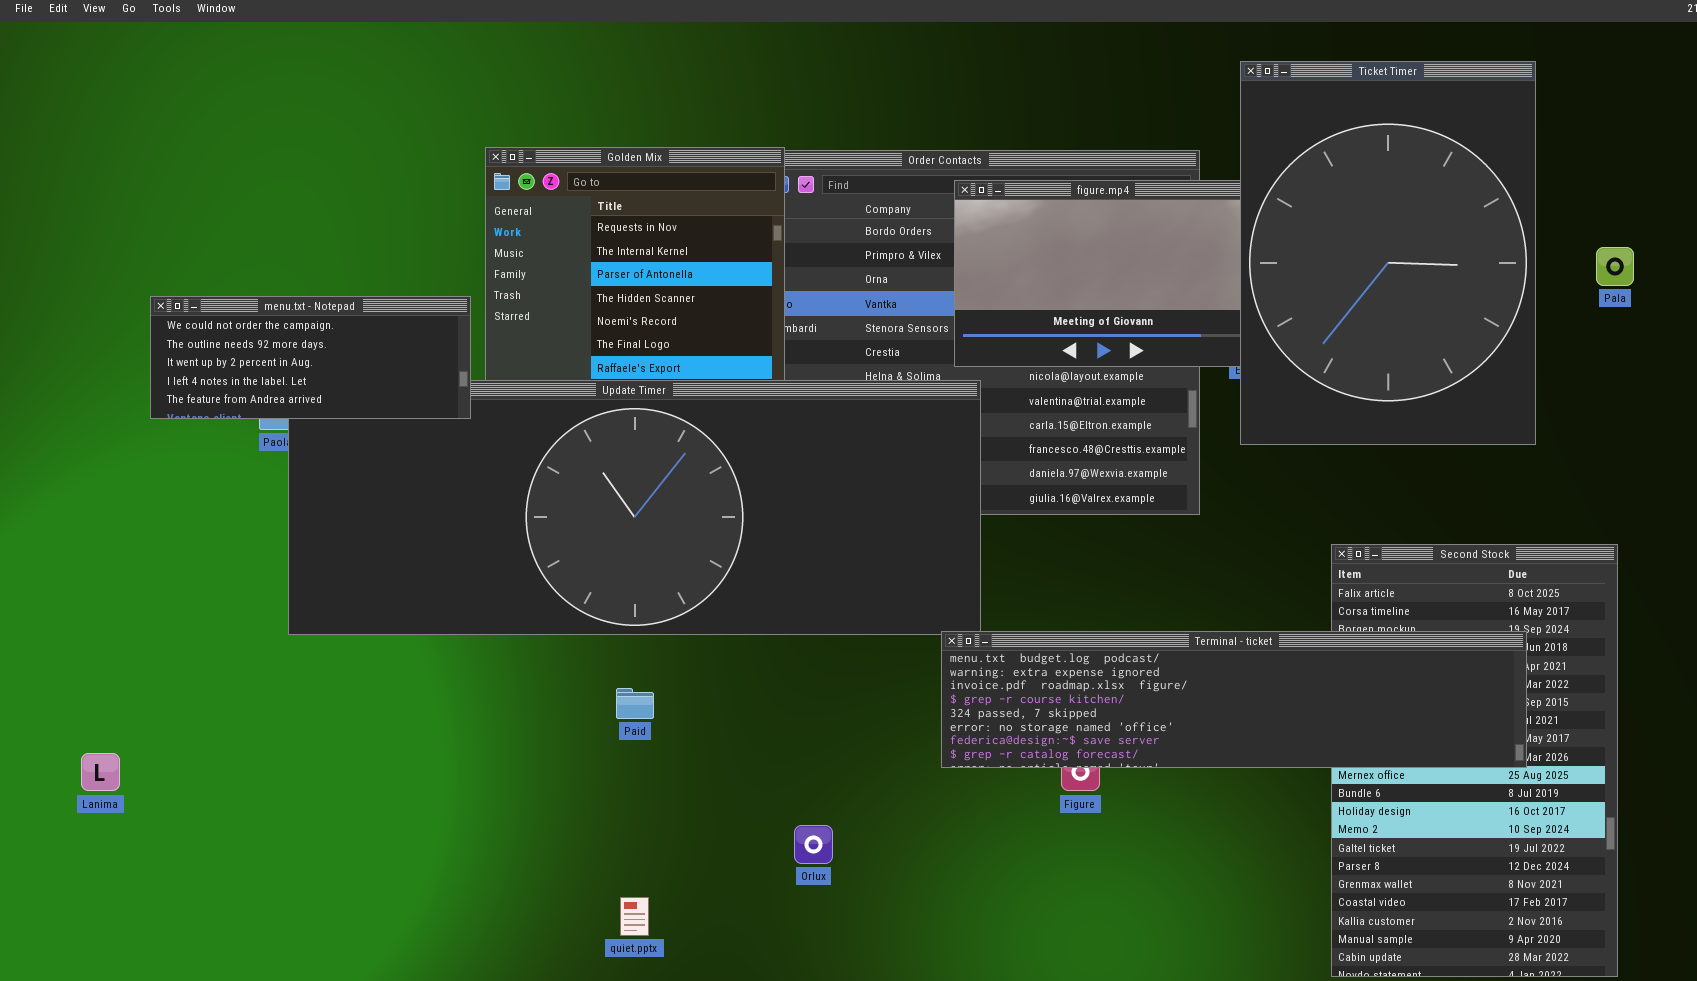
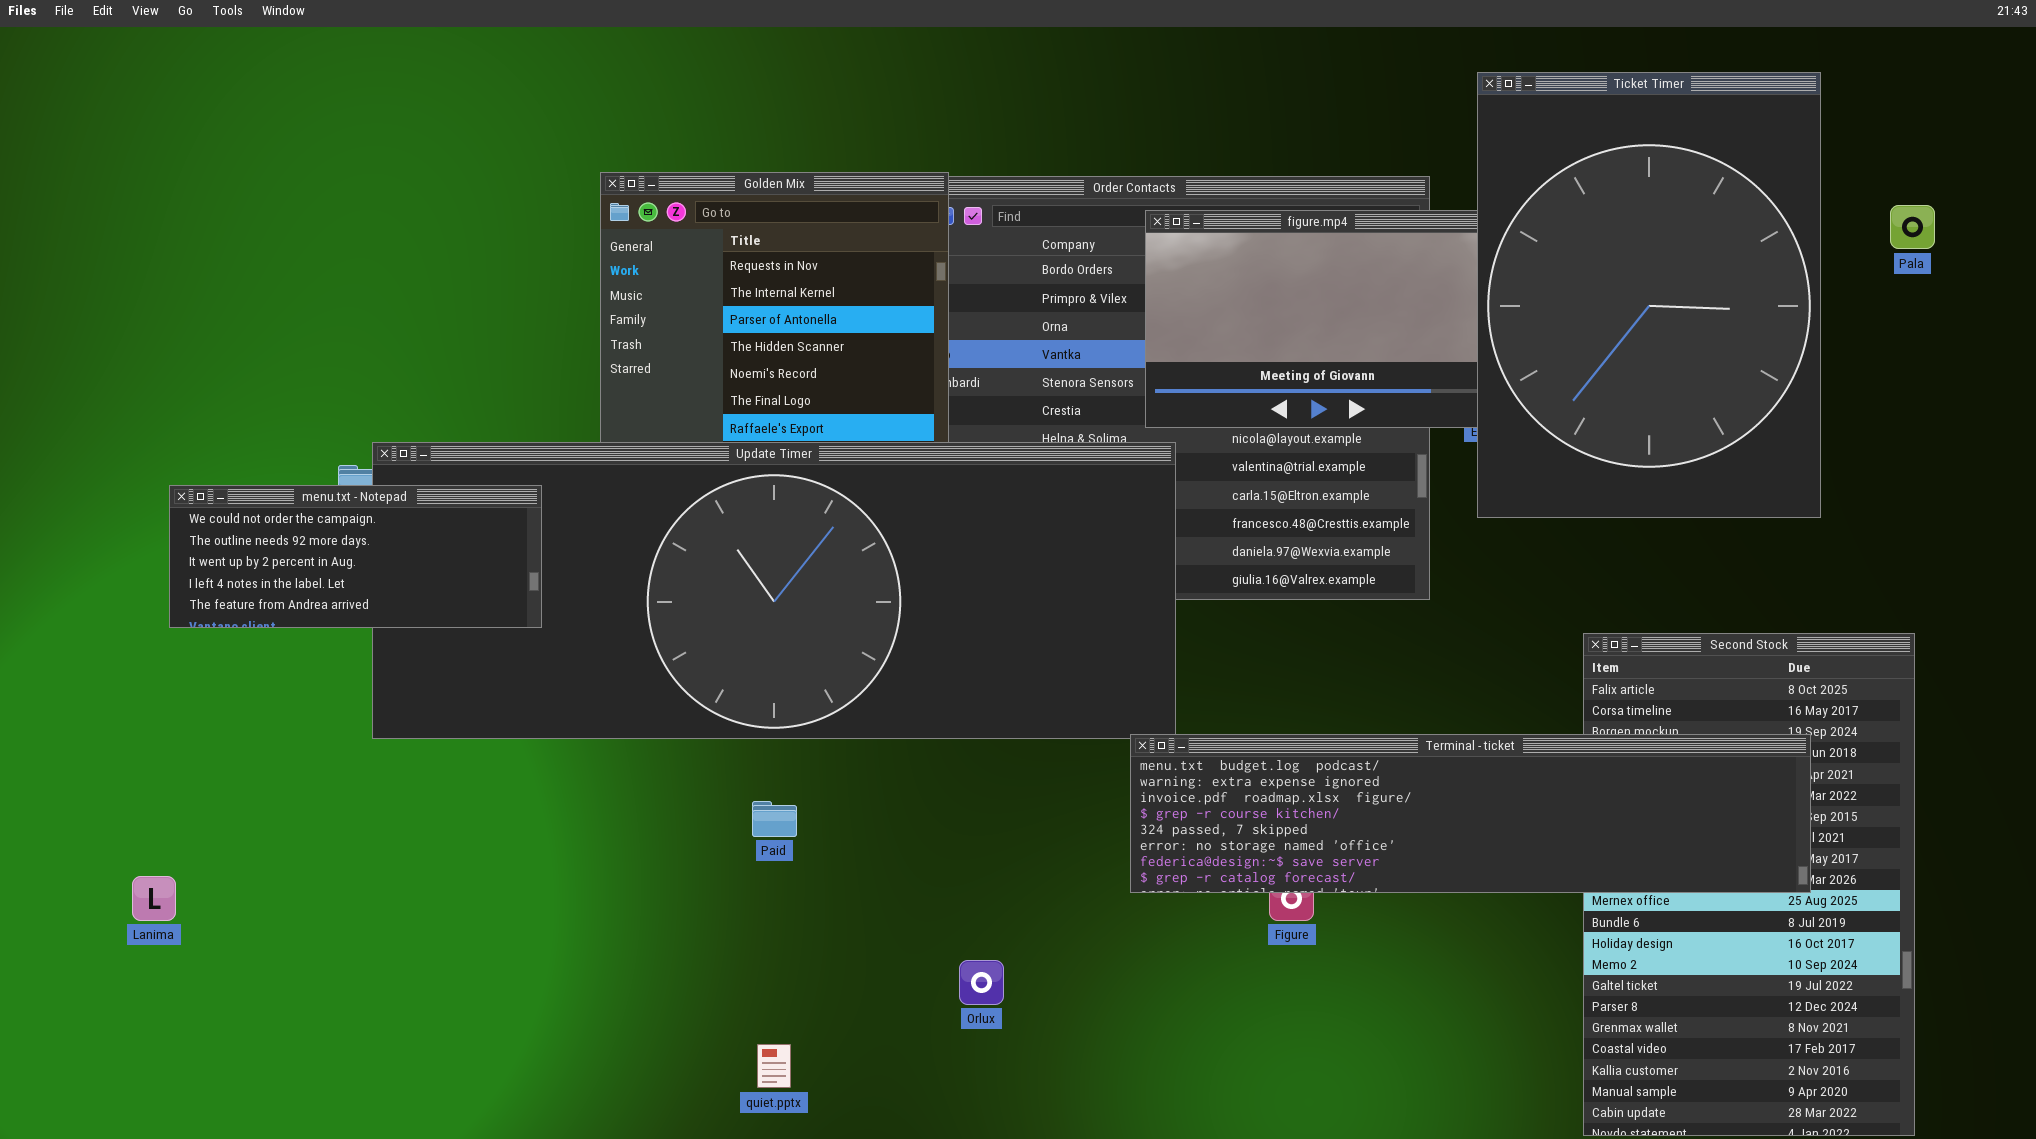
Pala: [1596,247,1634,286] -> [1890,205,1935,249], moved
menu.txt - Notepad: [150,296,471,419] -> [169,485,542,628], moved

